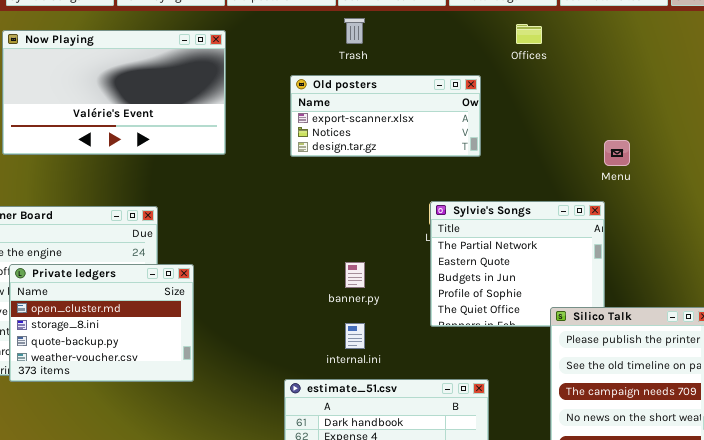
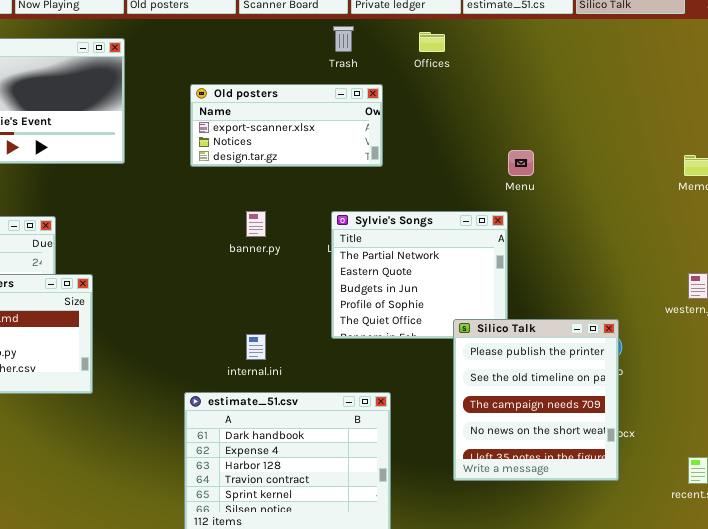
Trash: [344,18,365,44] -> [333,26,354,52], moved
banner.py: [345,262,365,288] -> [246,211,266,237], moved

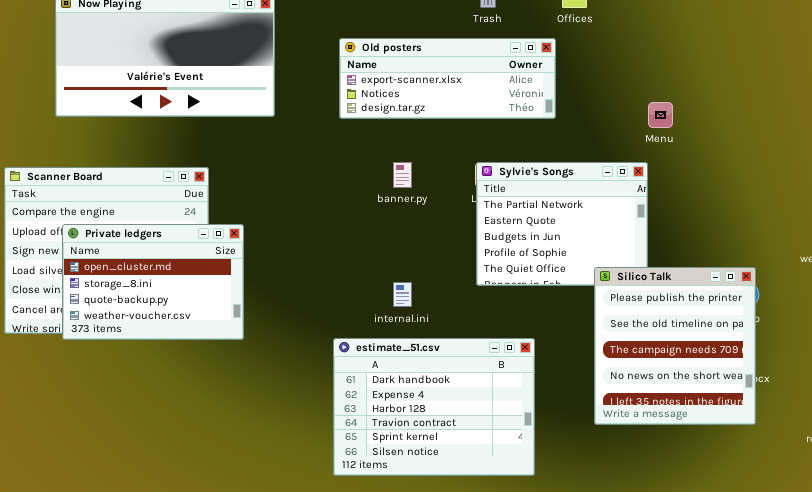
Old posters: [190,84,383,167] -> [339,38,556,119], resized

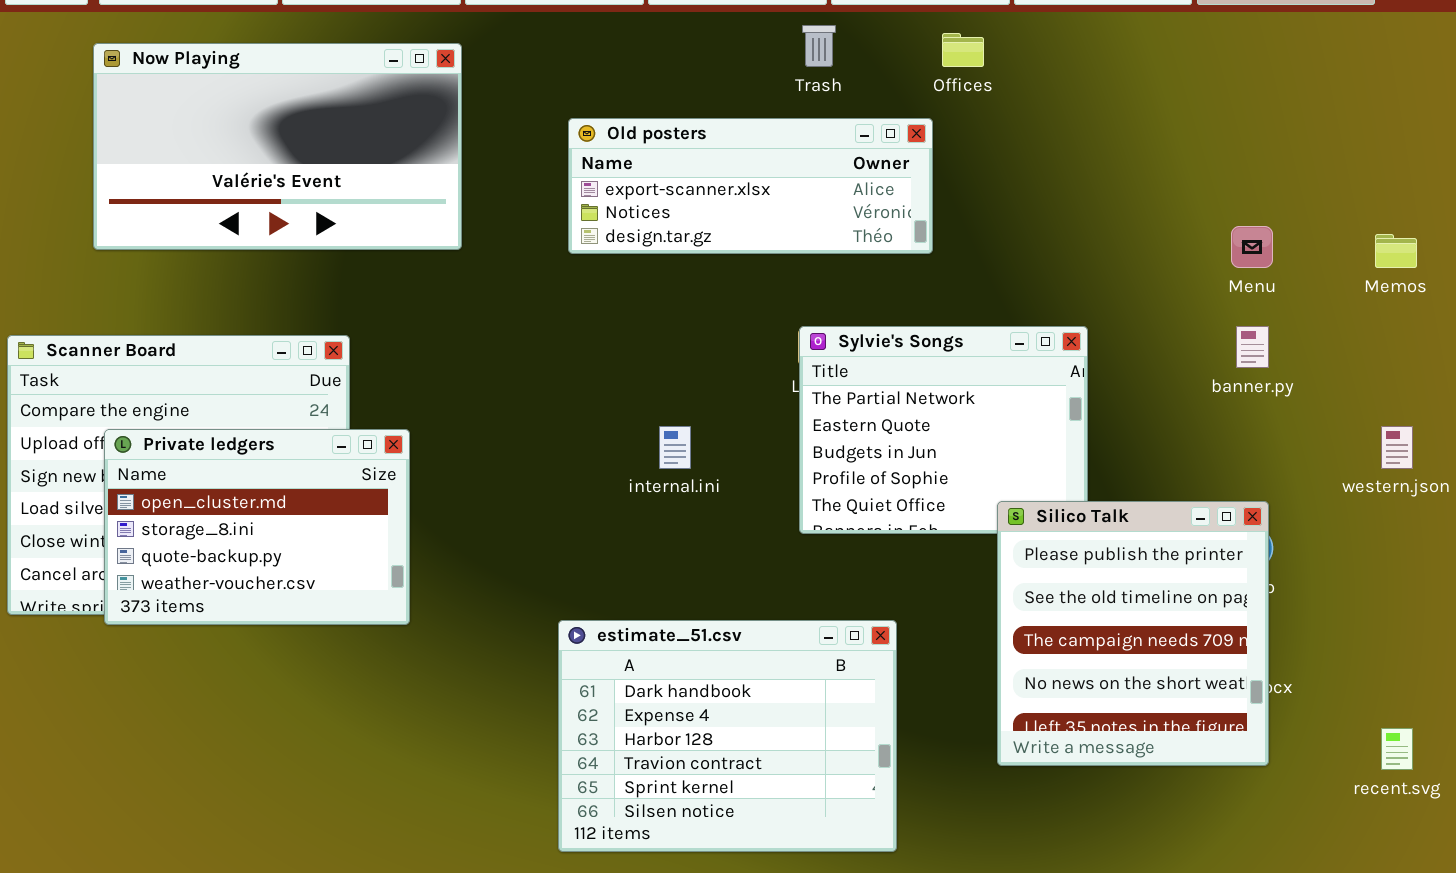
Menu: [648,102,673,128] -> [1231,226,1273,268], moved
banner.py: [393,162,412,188] -> [1236,326,1269,368], moved
internal.ini: [393,282,412,307] -> [659,426,691,469], moved

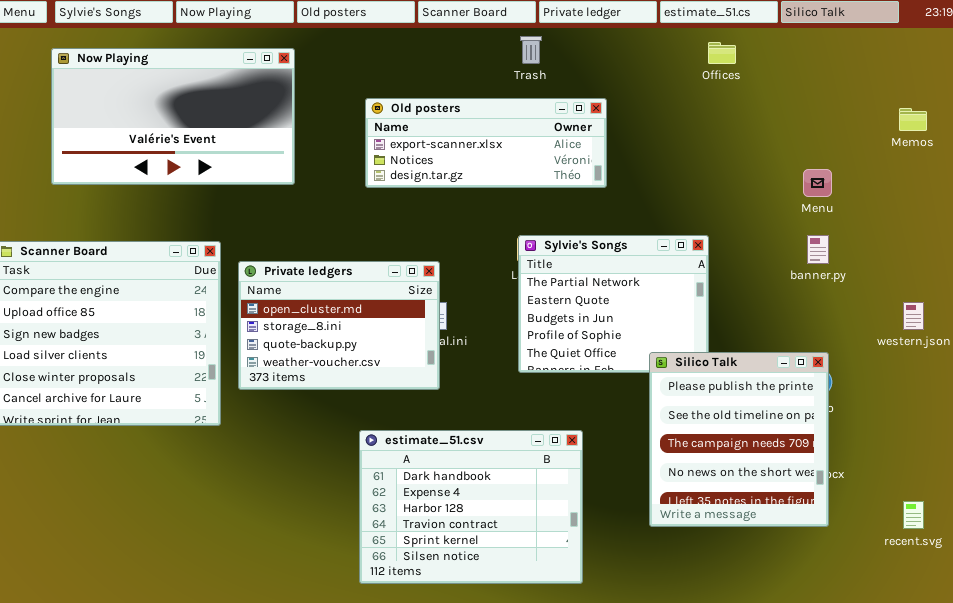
Offices: [942,33,984,67] -> [708,42,736,64], moved
Memos: [1375,234,1417,268] -> [899,108,927,131], moved
Private ledgers: [104,429,410,625] -> [238,261,440,390], moved

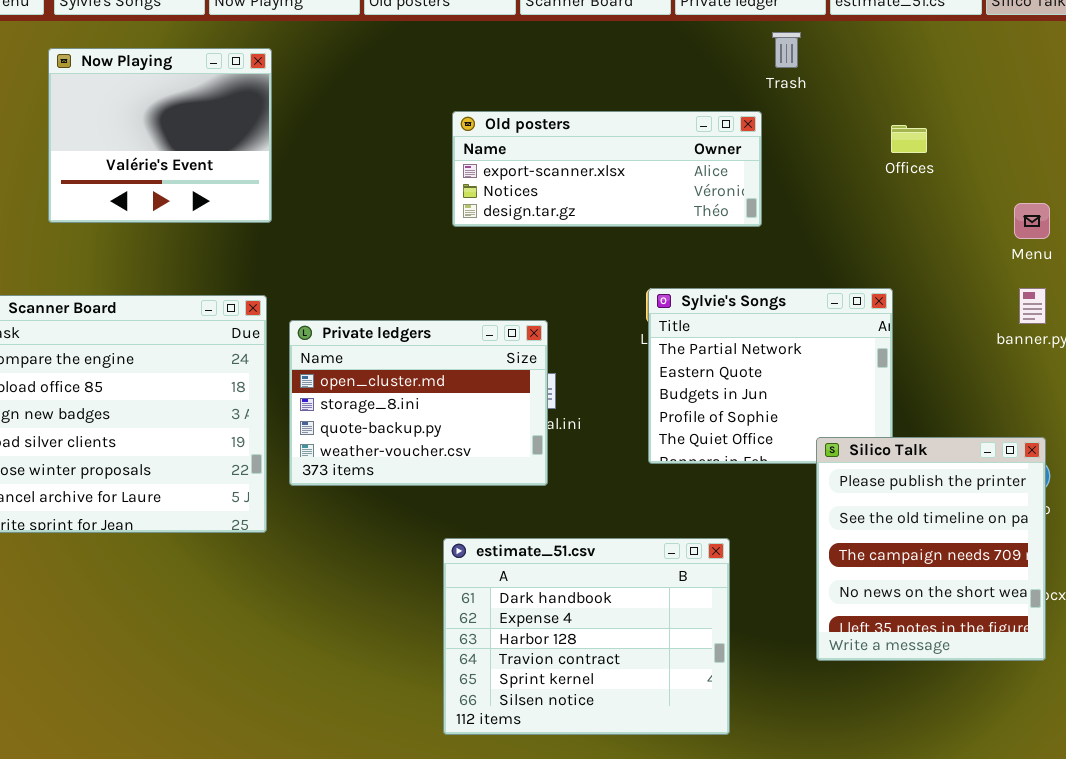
Trash: [520,36,542,64] -> [772,32,801,68], moved
Offices: [708,42,736,64] -> [891,125,927,153], moved
Now Playing: [51,48,295,185] -> [48,48,272,223], resized

